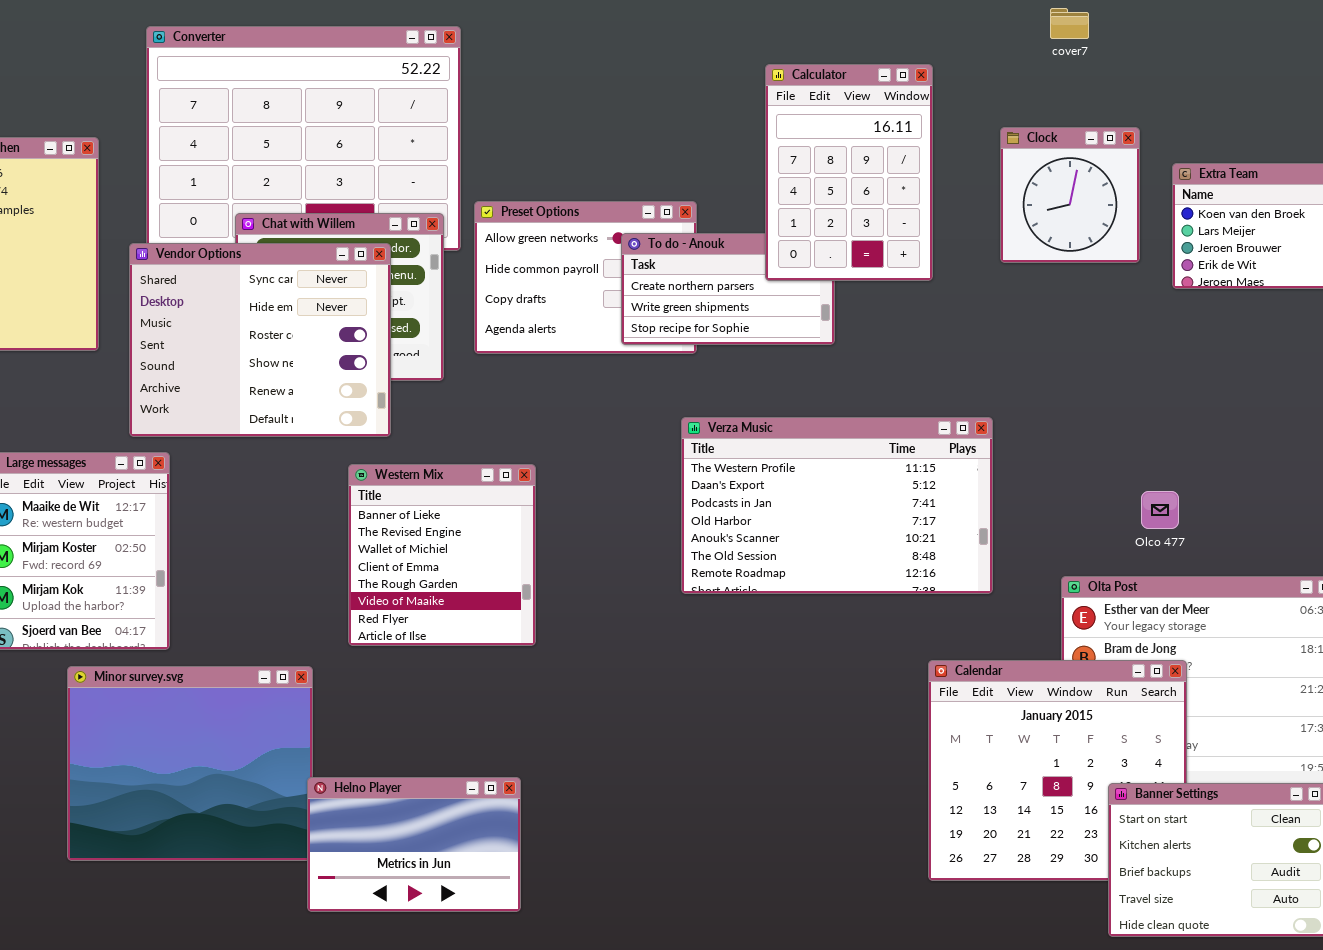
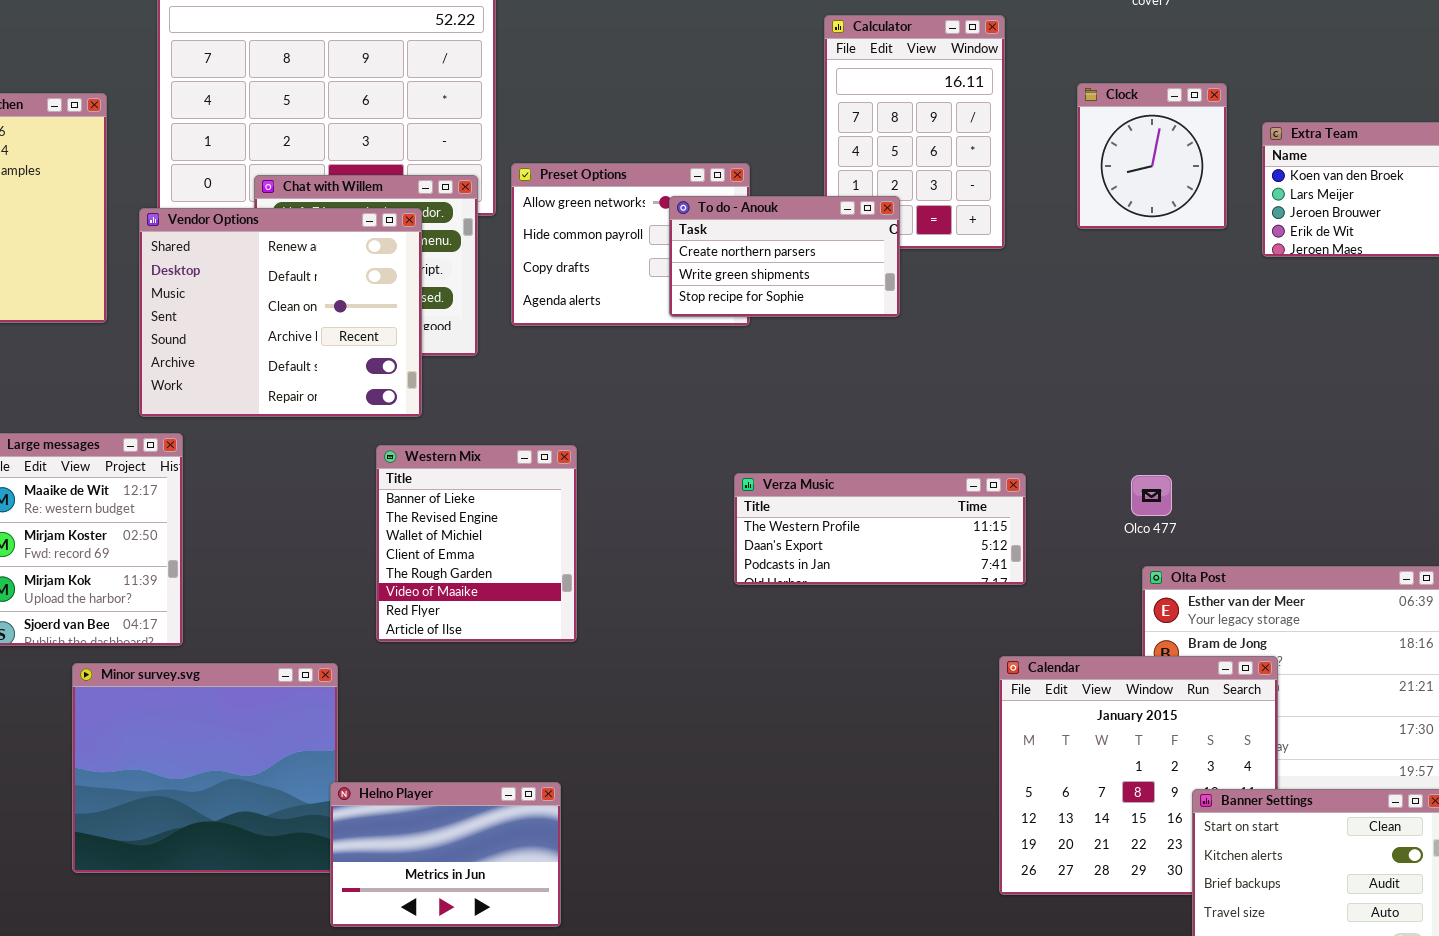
To do - Anouk: [621,233,835,345] -> [669,196,900,317], raised
Vendor Options: [129,243,391,437] -> [139,208,422,417], scrolled down 4 rows
Verza Music: [681,417,993,594] -> [734,473,1026,585], resized
Olco 477: [1141,491,1179,529] -> [1131,475,1172,516], moved

